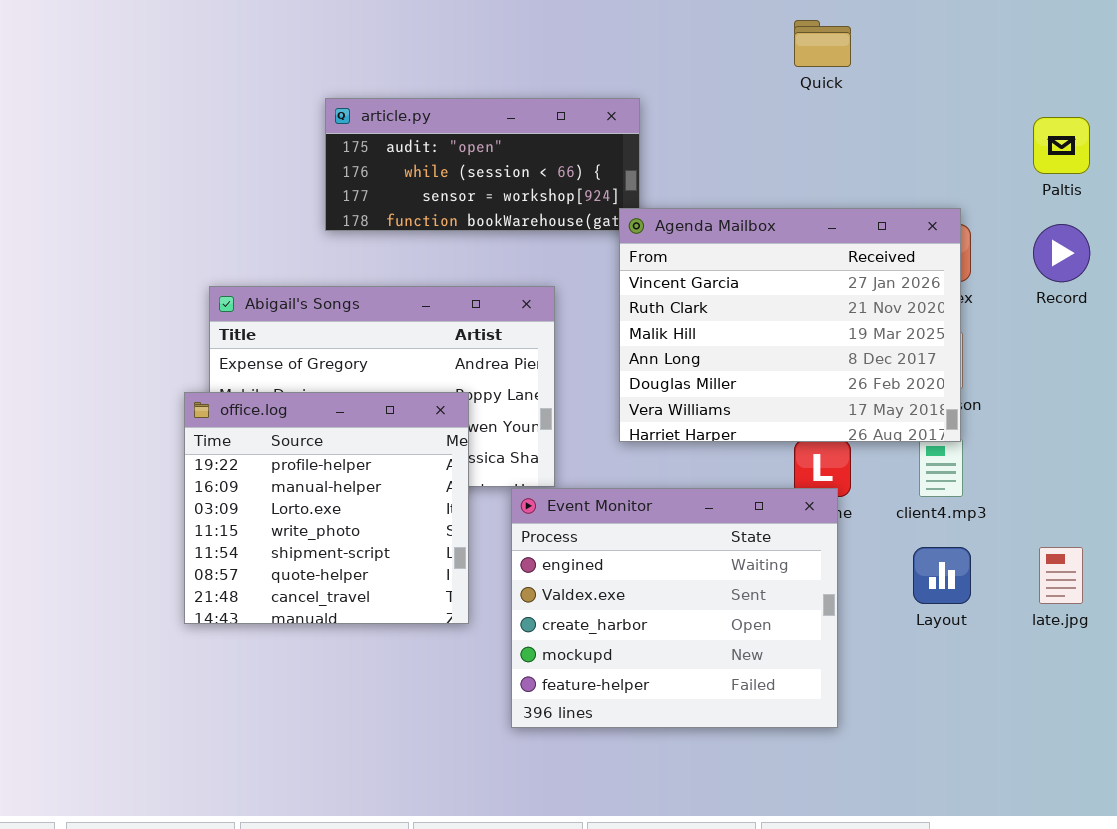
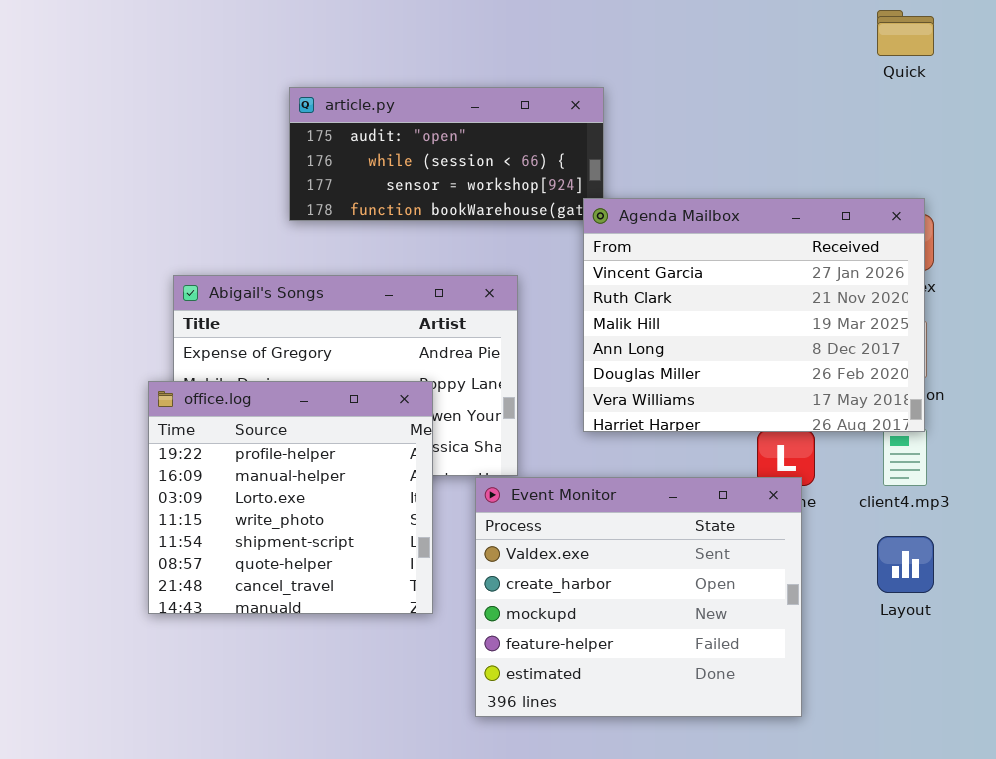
Quick: [794,20,851,67] -> [877,10,934,56], moved
Event Monitor: [511,488,838,728] -> [475,477,802,717], scrolled down 1 row

